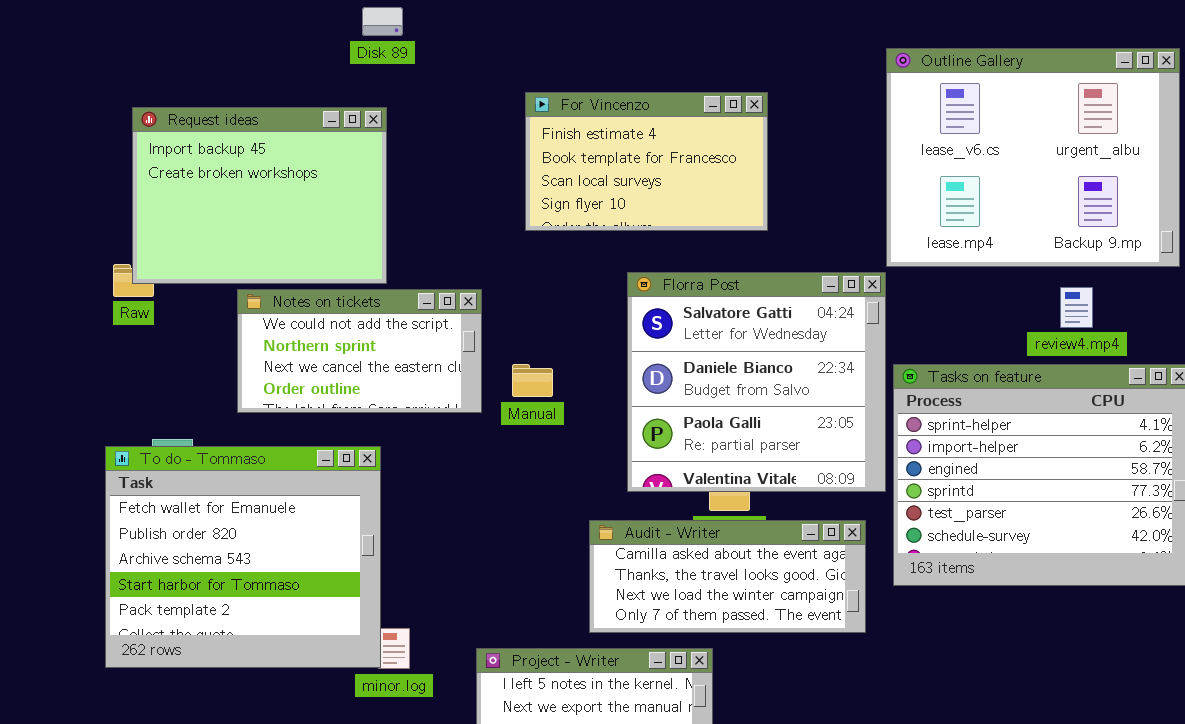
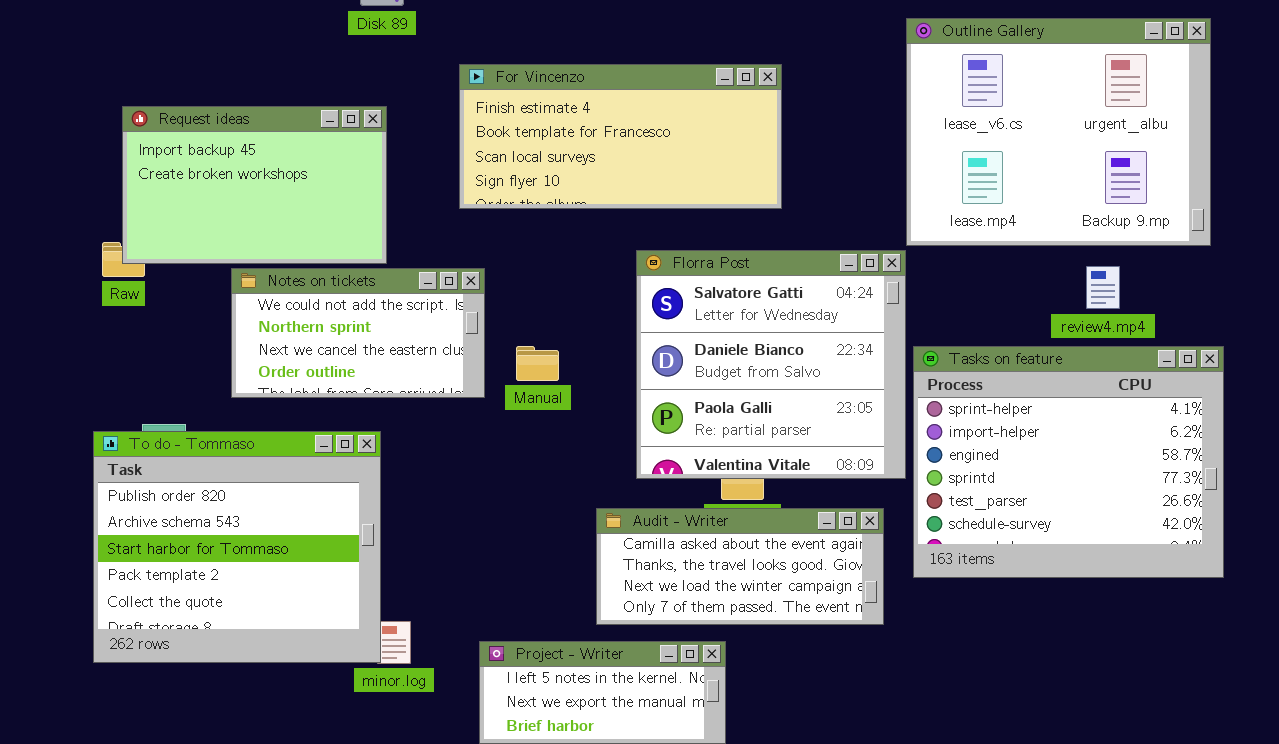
For Vincenzo: [525,92,768,231] -> [459,64,782,209], resized
Request ideas: [132,107,387,284] -> [122,106,387,264], resized
To do - Tommaso: [105,446,381,668] -> [93,431,381,663], scrolled down 1 row

